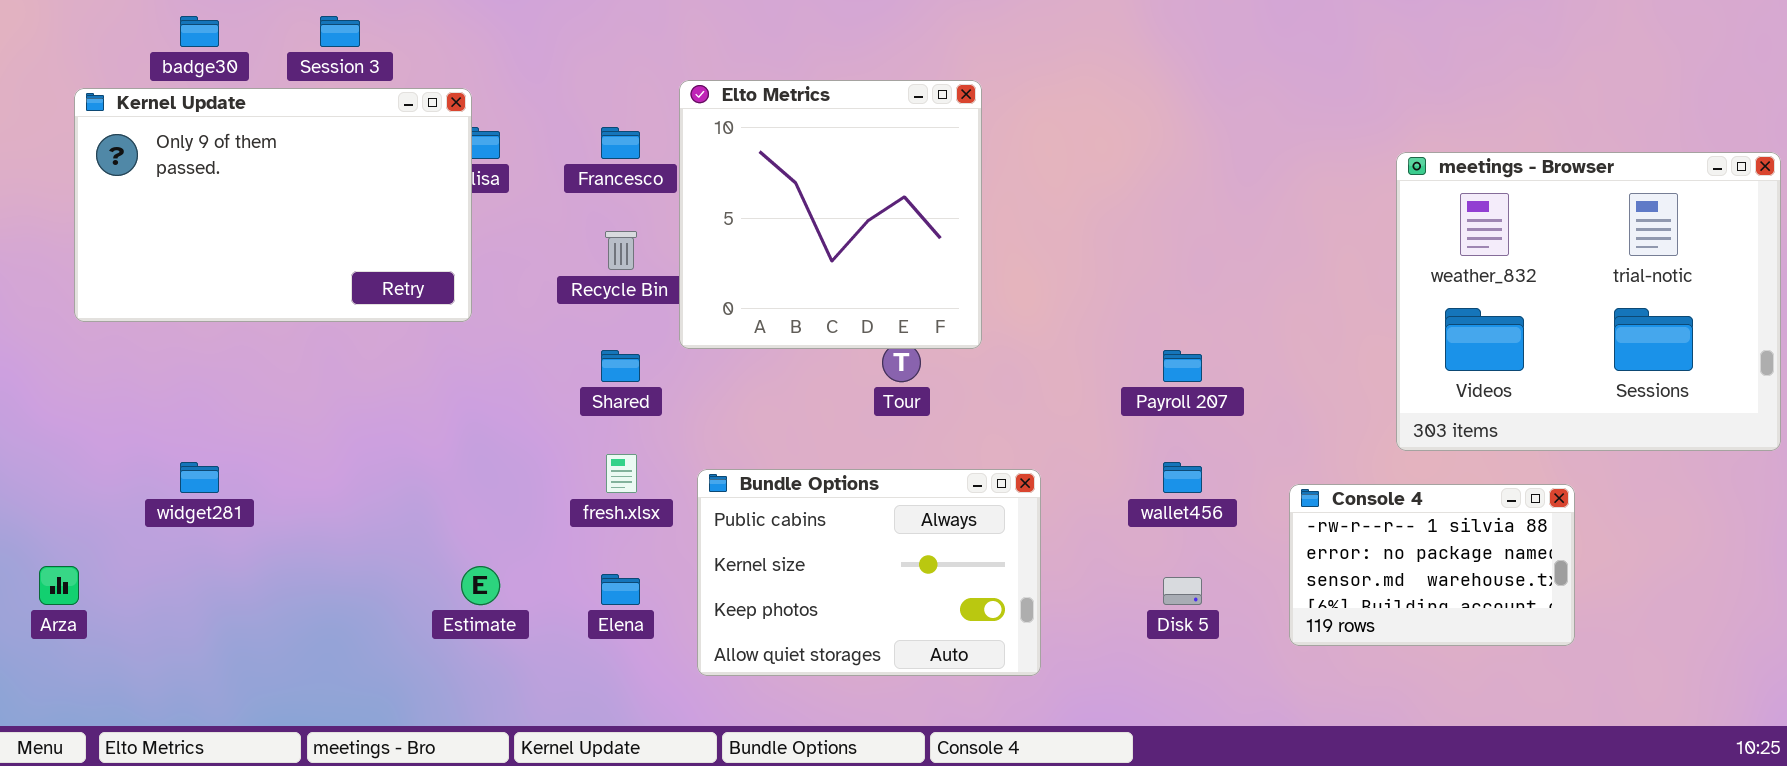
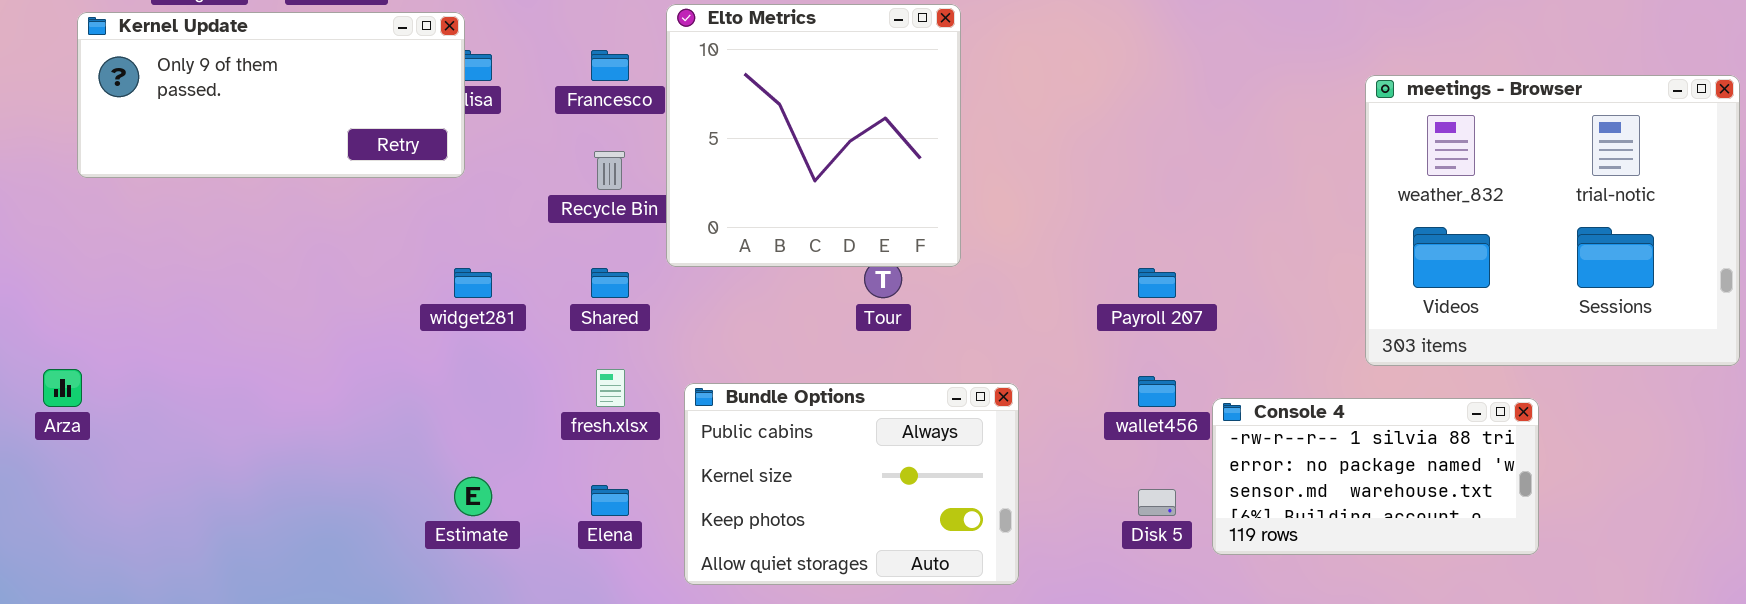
Kernel Update: [74,88,472,322] -> [77,12,465,178], resized
widget281: [180,462,219,493] -> [454,268,492,298], moved
Console 4: [1289,484,1575,646] -> [1212,398,1539,555], resized
Arza: [39,566,79,605] -> [43,369,82,407], moved

